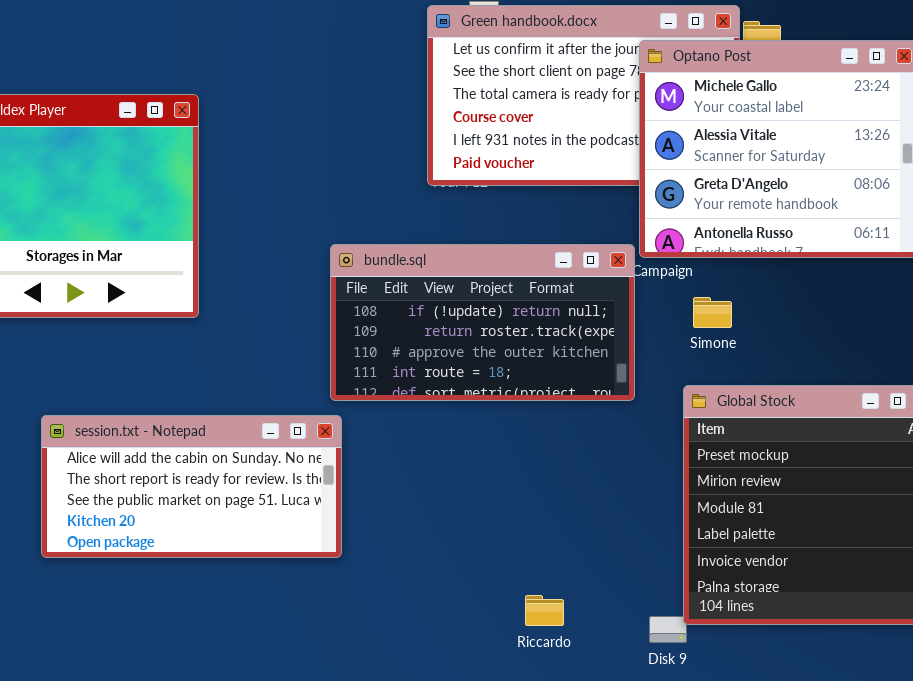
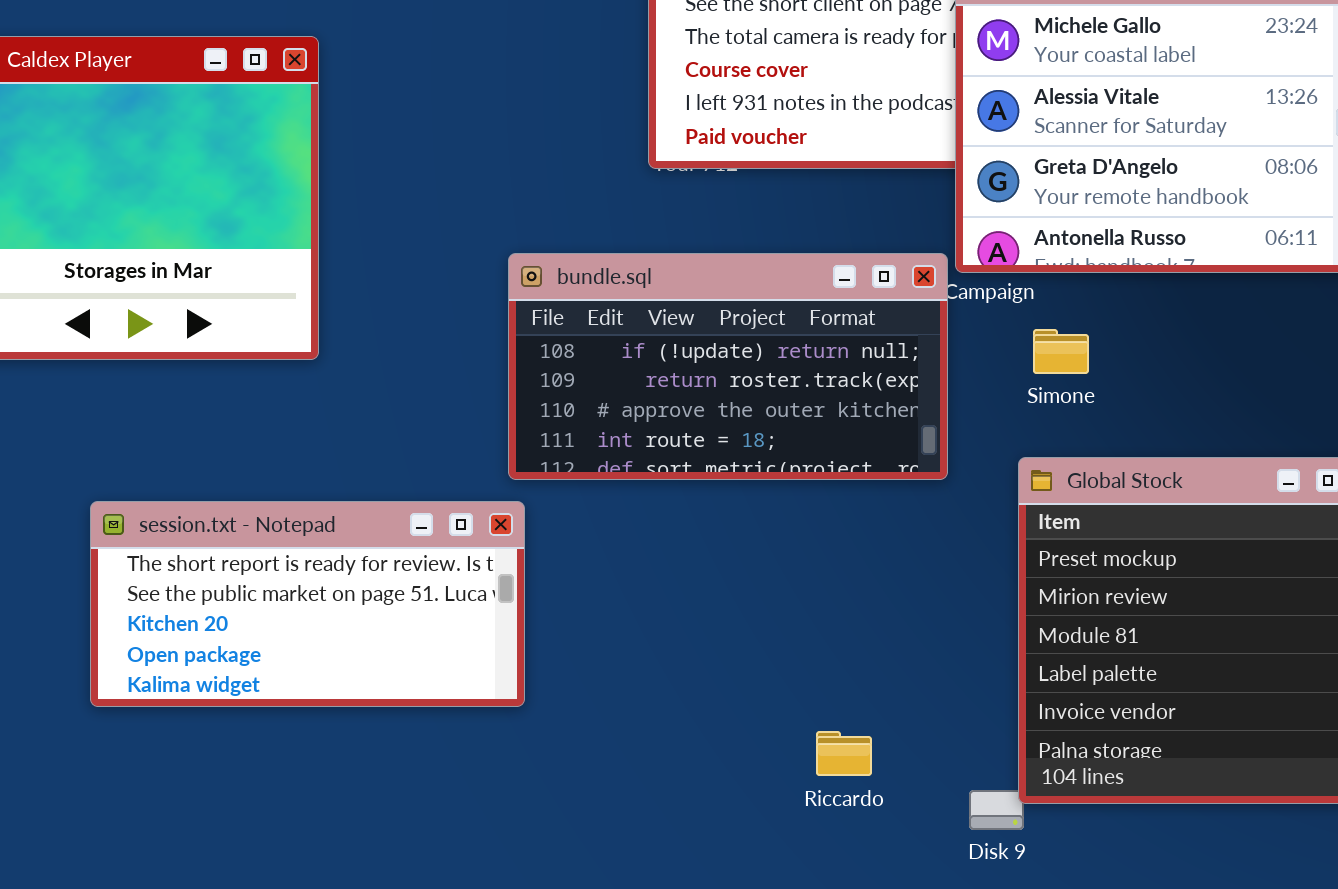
session.txt - Notepad: [41,415,342,558] -> [90,501,525,707], scrolled down 1 row
Riccardo: [525,595,564,626] -> [816,731,872,776], moved

